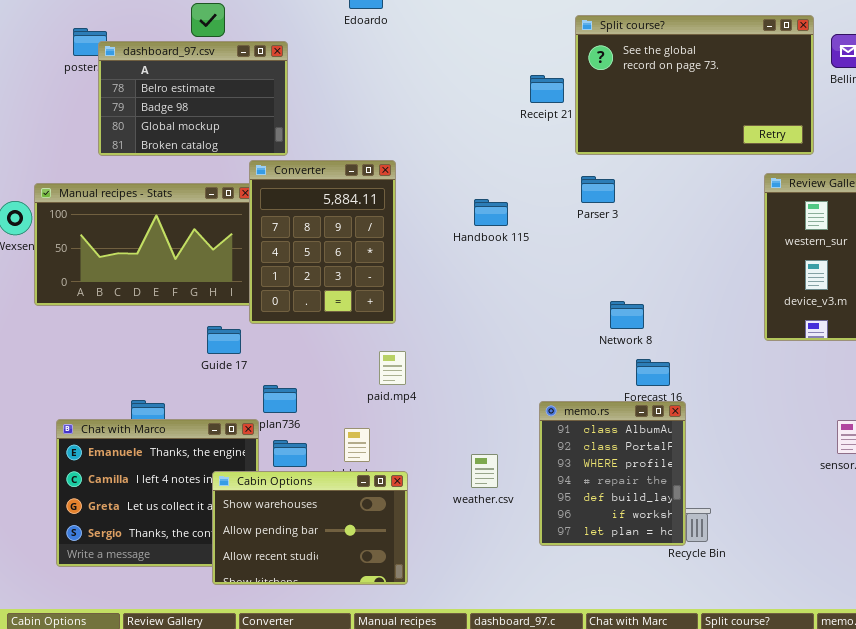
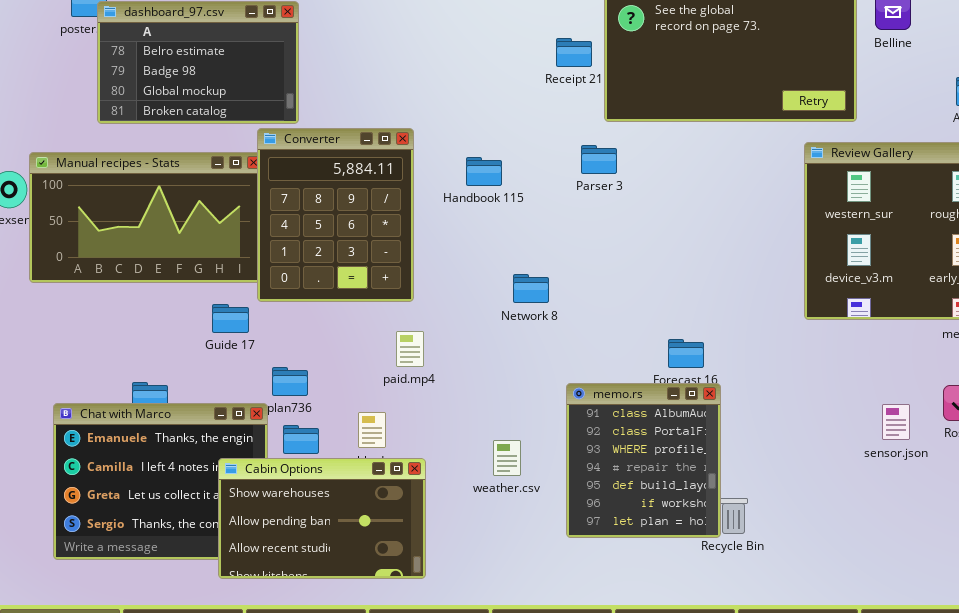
Parser 3: [581,176,615,203] -> [581,145,617,174], moved
Handbook 115: [474,199,508,226] -> [466,157,502,186], moved
Network 8: [610,301,644,329] -> [513,274,549,303], moved

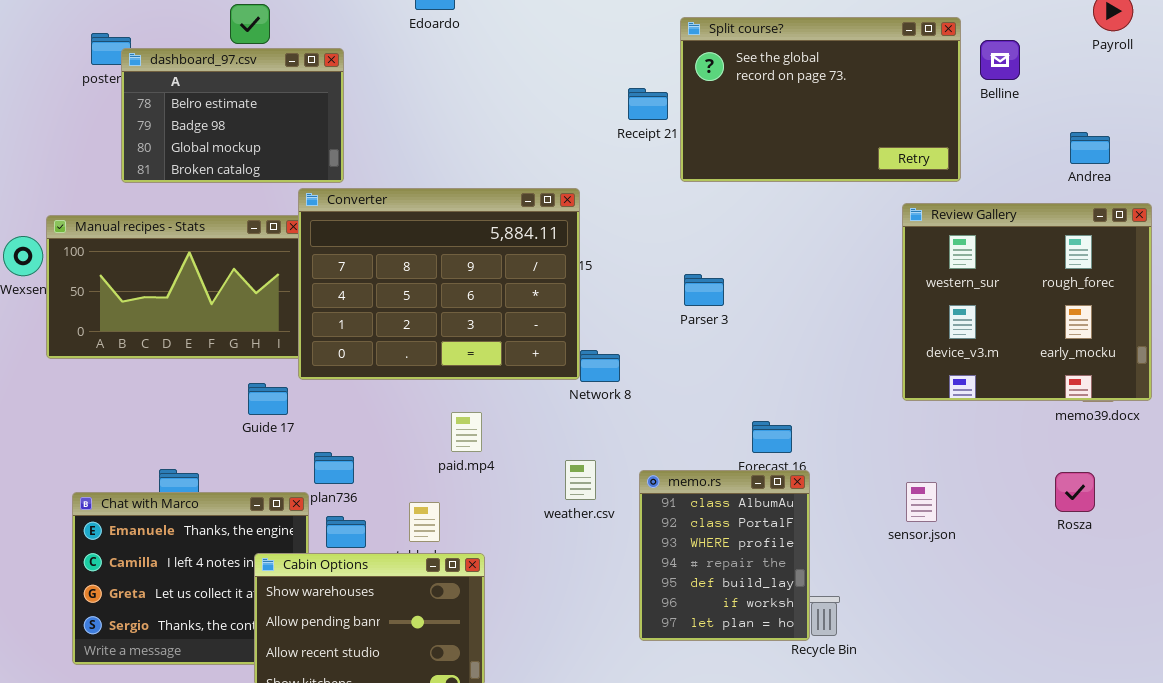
Converter: [257,128,414,302] -> [298,188,580,380], resized
Parser 3: [581,145,617,174] -> [684,274,724,306], moved
sensor.json: [882,404,910,440] -> [906,482,937,522], moved
weather.csv: [493,440,521,476] -> [565,460,596,500], moved

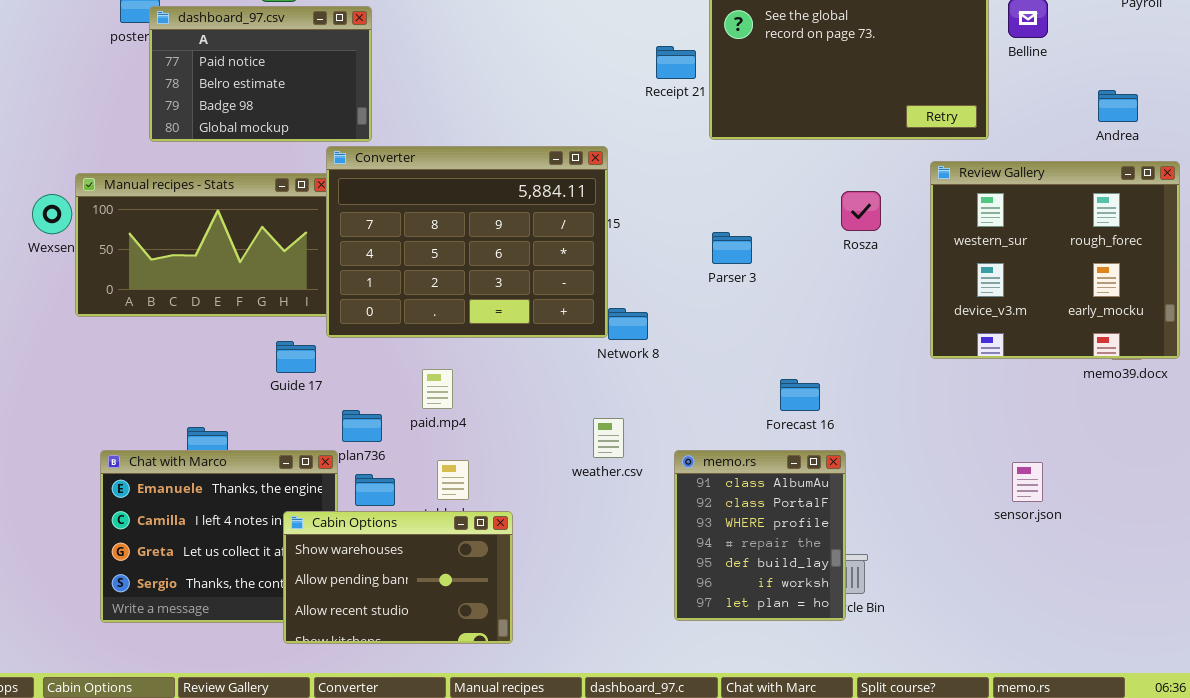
dashboard_97.csv: [121,48,344,183] -> [149,6,372,142], scrolled up 1 row
paid.mp4: [451,412,482,452] -> [422,369,453,409], moved
memo.rs: [639,470,810,641] -> [674,450,846,621], moved
Rosza: [1055,472,1095,512] -> [841,191,881,231], moved
sensor.json: [906,482,937,522] -> [1012,462,1043,502], moved

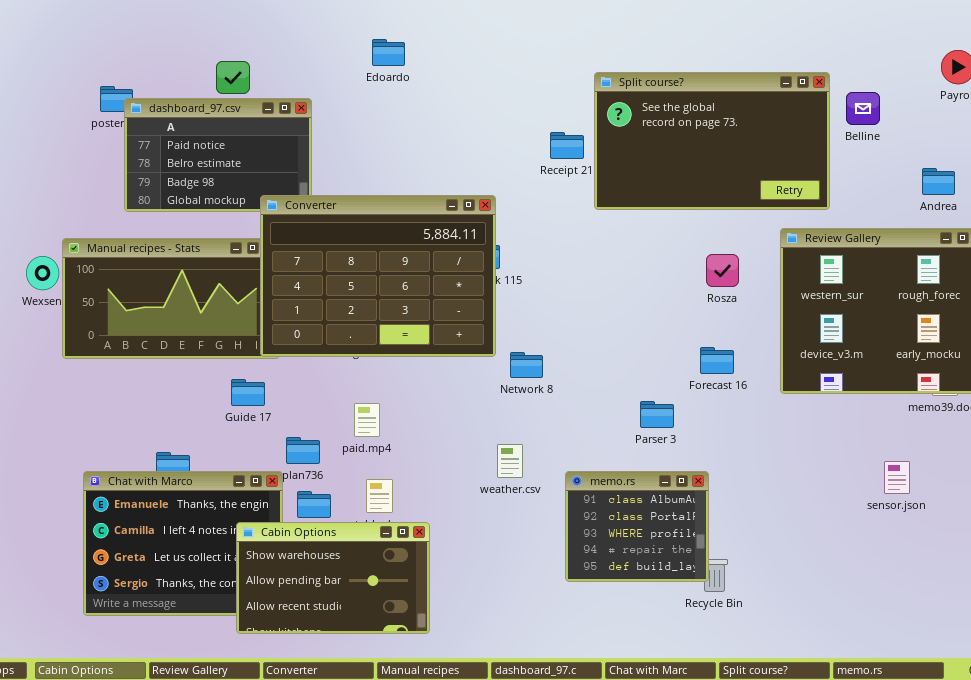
Converter: [326,146,608,338] -> [260,195,496,357], moved
Parser 3: [712,232,752,264] -> [640,401,674,428], moved
Forecast 16: [780,379,820,411] -> [700,347,734,374], moved
memo.rs: [674,450,846,621] -> [565,471,709,582], resized
sensor.json: [1012,462,1043,502] -> [884,461,910,494], moved

